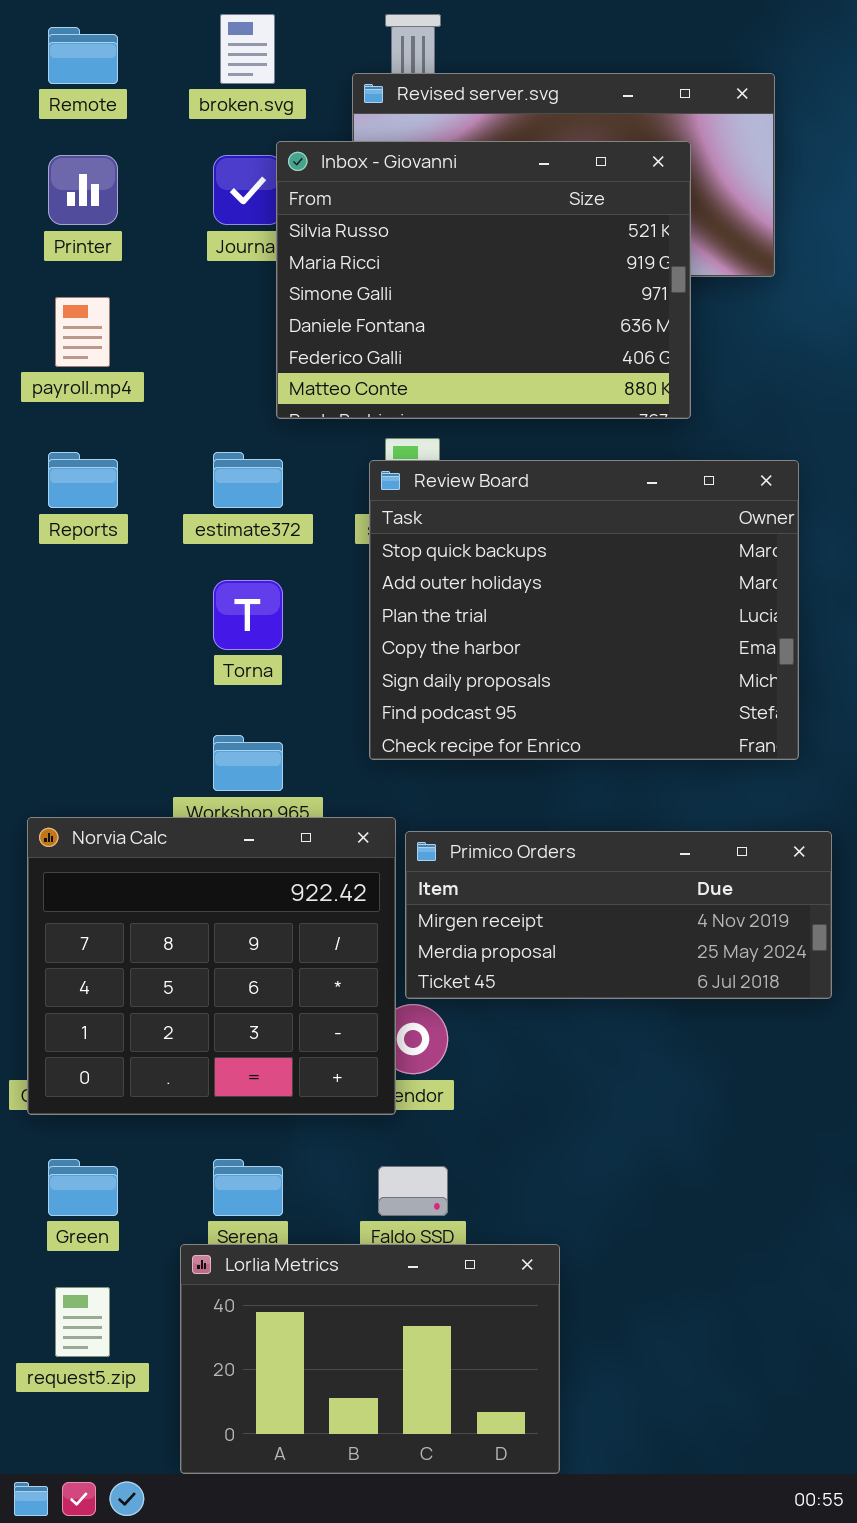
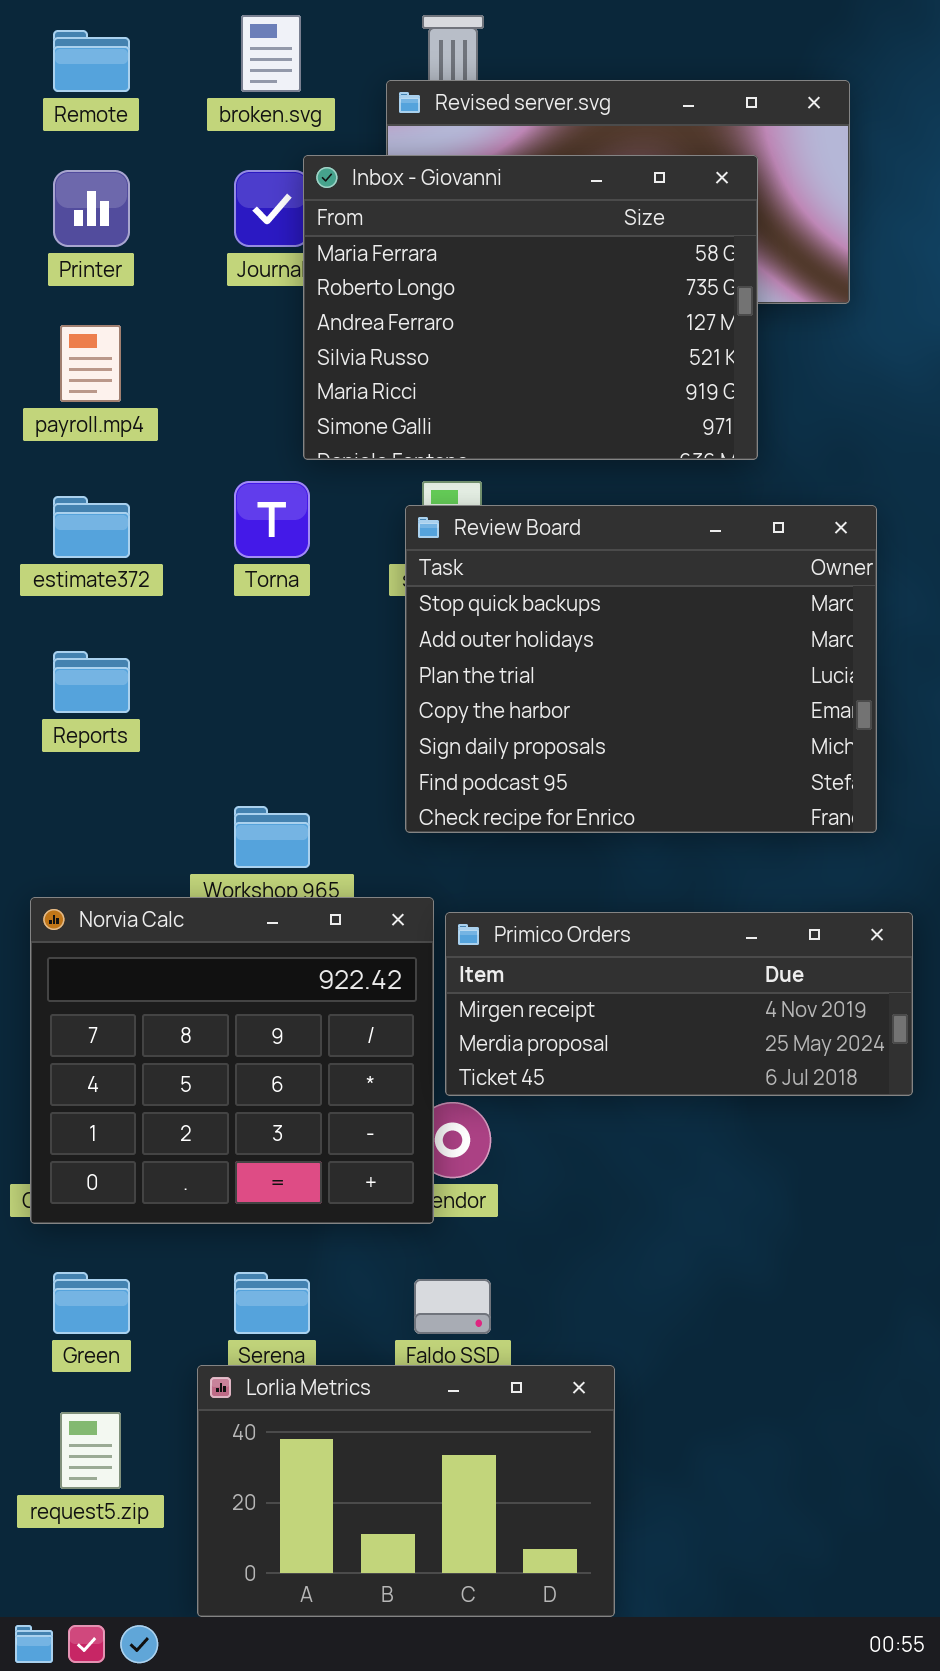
Inbox - Giovanni: [276,141,691,419] -> [303,155,758,460], scrolled up 3 rows
Reports: [48,452,118,508] -> [53,651,130,713], moved
estimate372: [213,452,283,508] -> [53,496,130,558], moved
Torna: [213,580,283,650] -> [234,481,310,558], moved

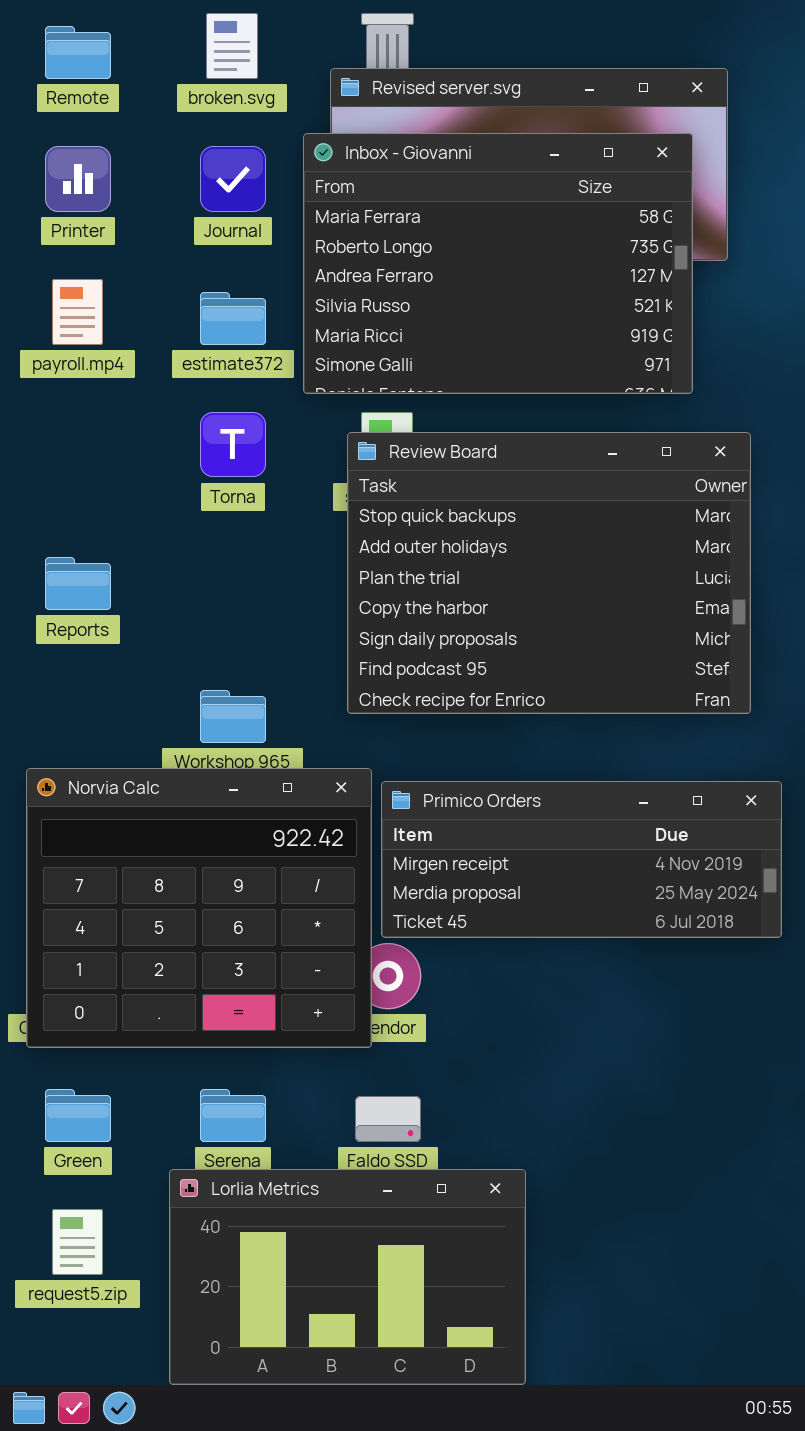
Inbox - Giovanni: [303,155,758,460] -> [303,133,693,394], moved
estimate372: [53,496,130,558] -> [200,292,266,345], moved

